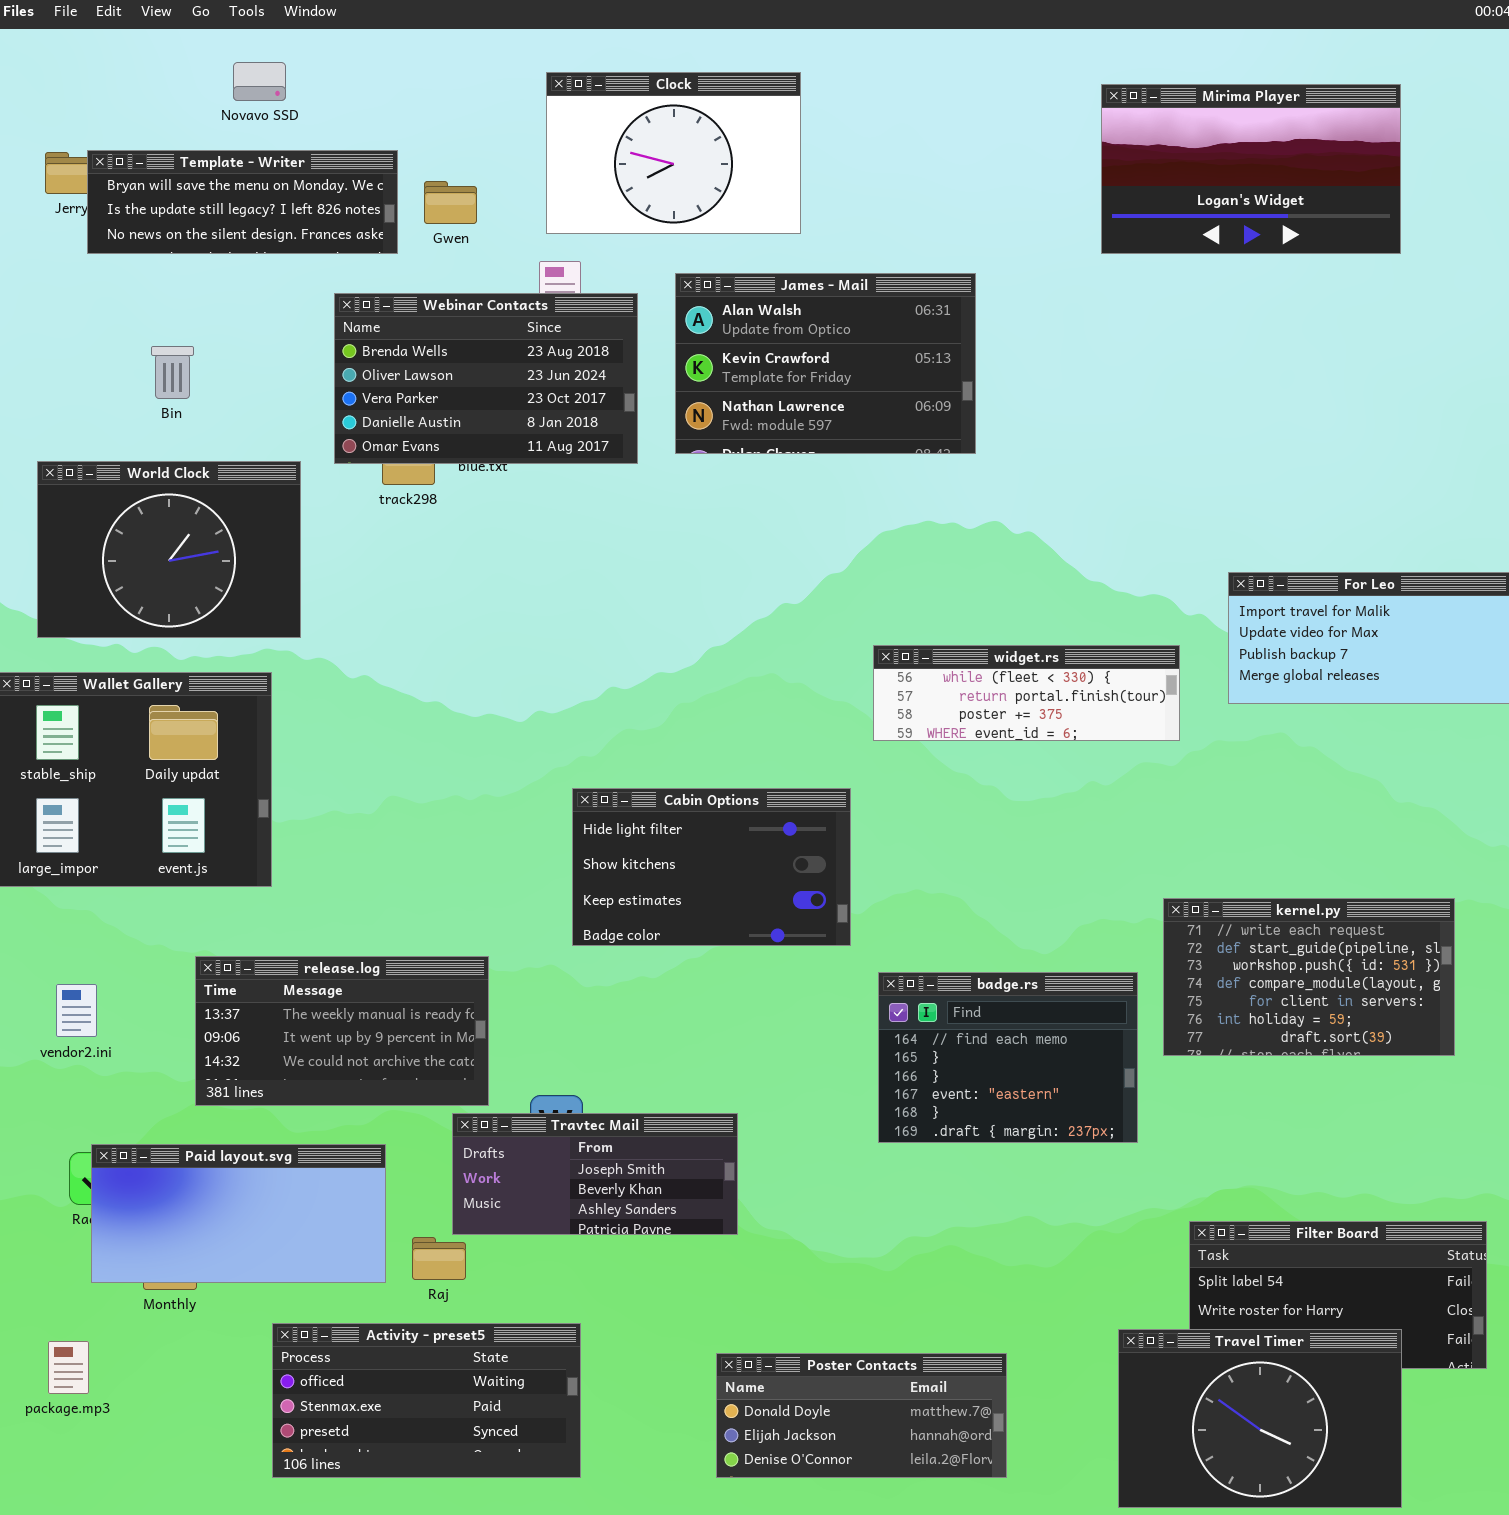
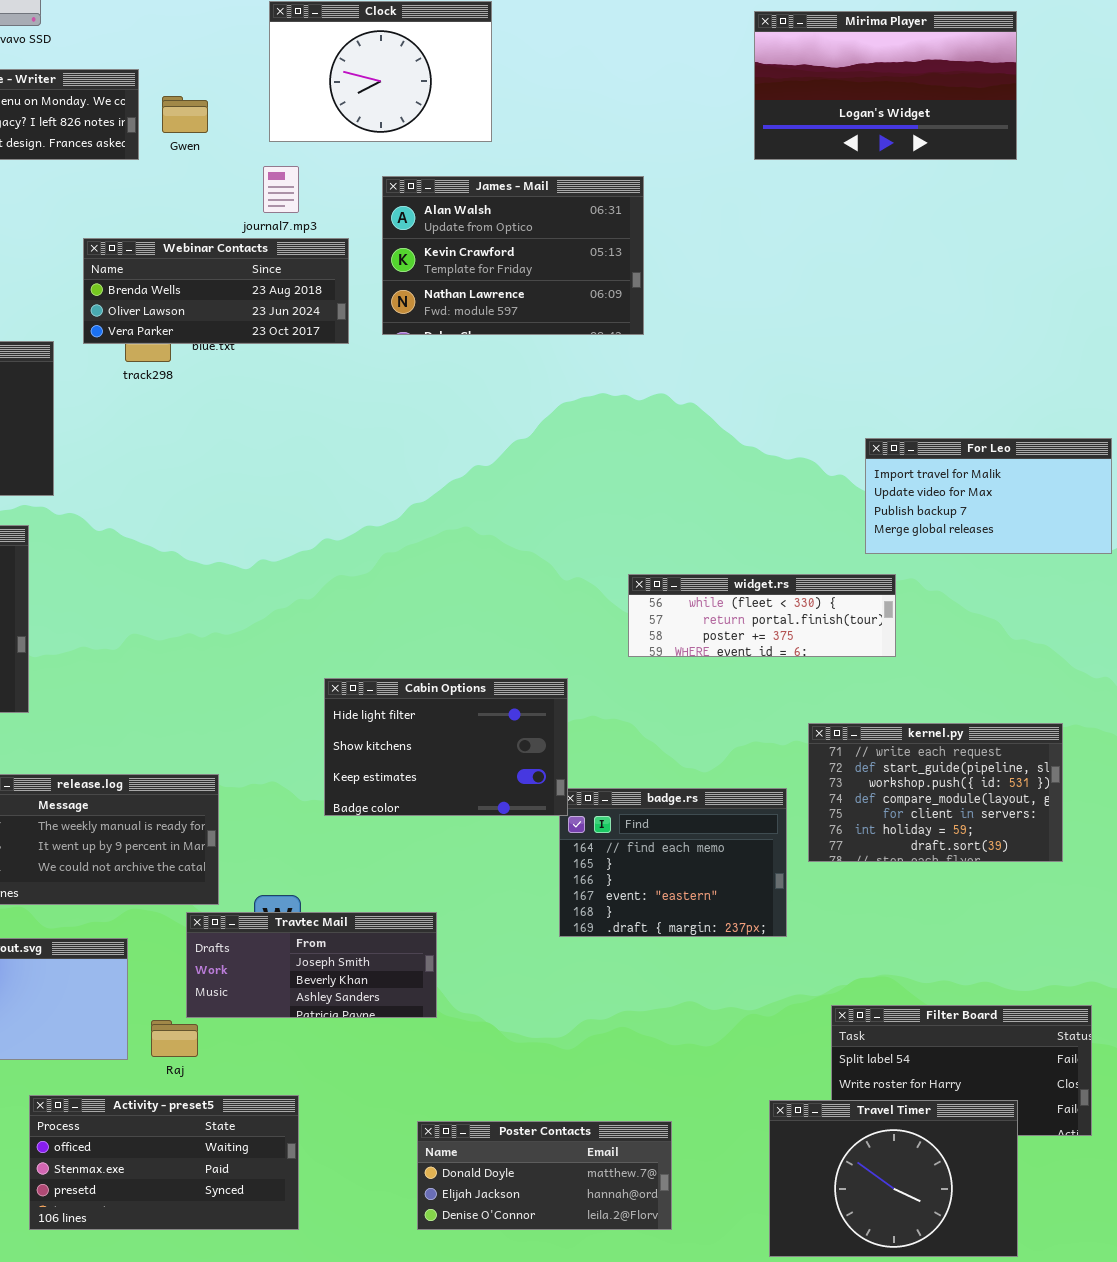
Webinar Contacts: [334,293,638,464] -> [83,238,349,344], resized
widget.rs: [873,645,1180,741] -> [628,574,896,657], moved
Cabin Options: [572,788,851,946] -> [324,678,568,816], moved

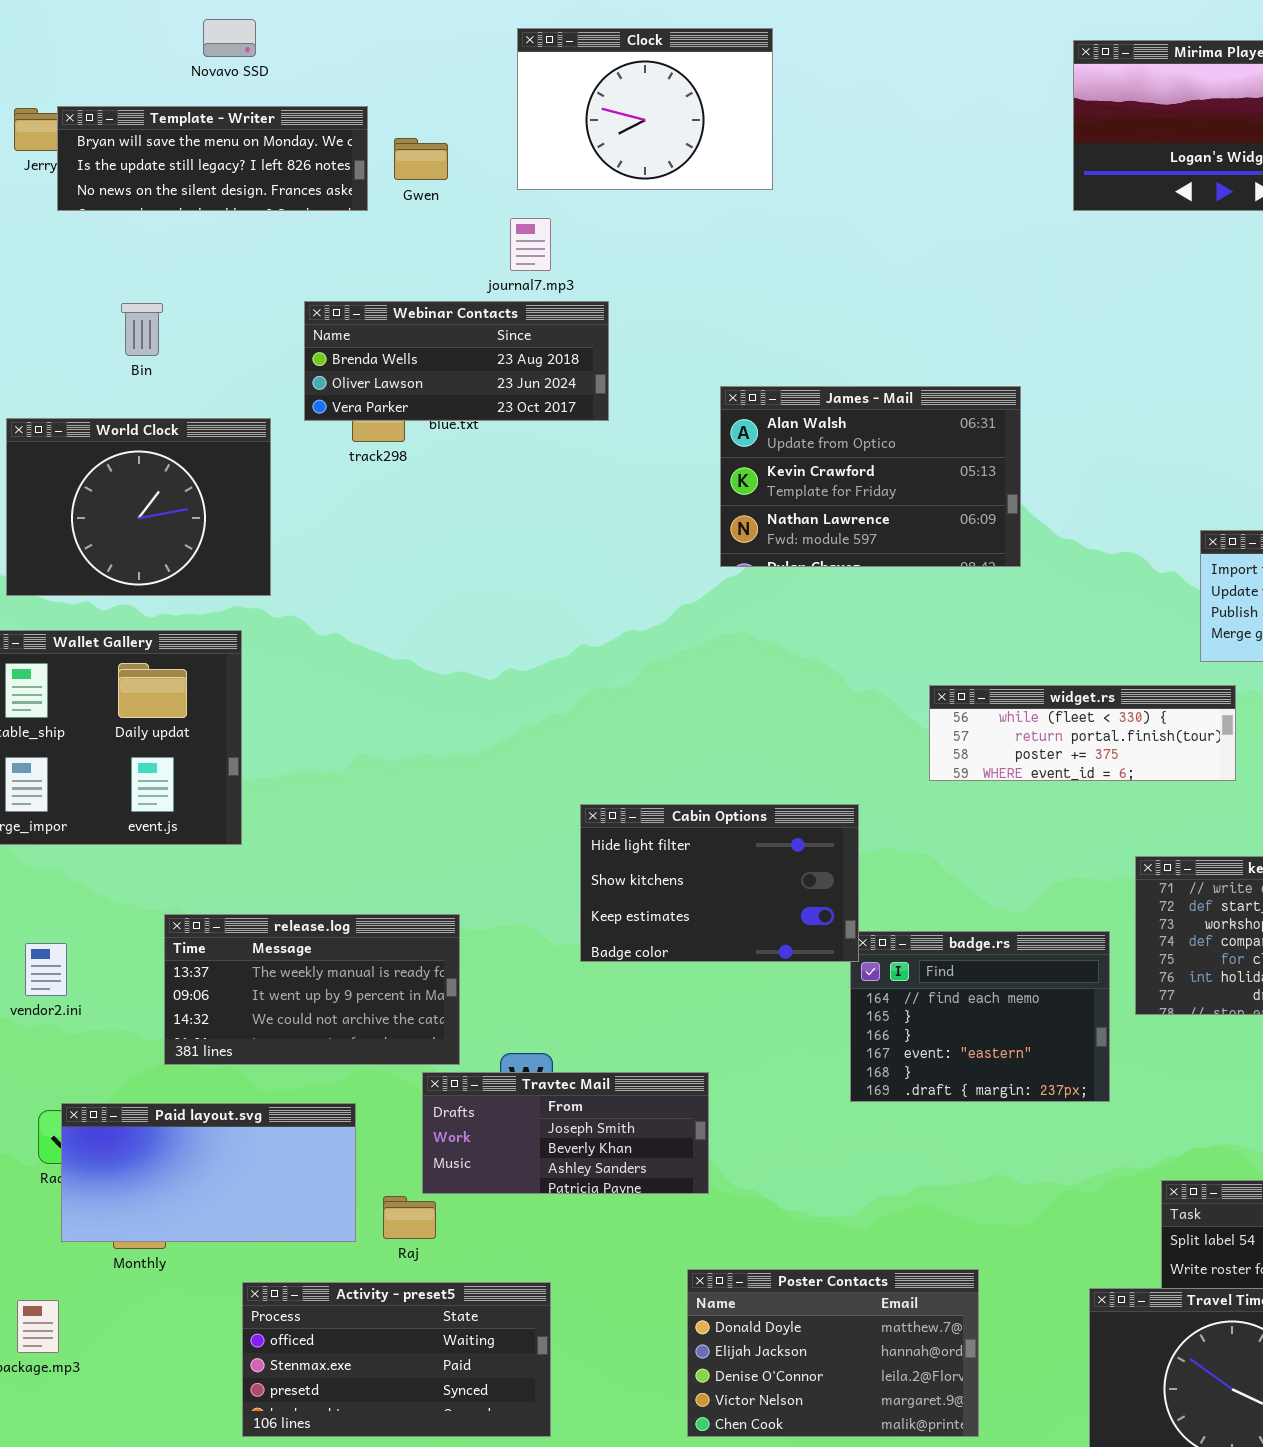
James - Mail: [382,176,644,335] -> [720,386,1021,567], moved
Poster Contacts: [417,1121,672,1230] -> [687,1269,979,1437], resized

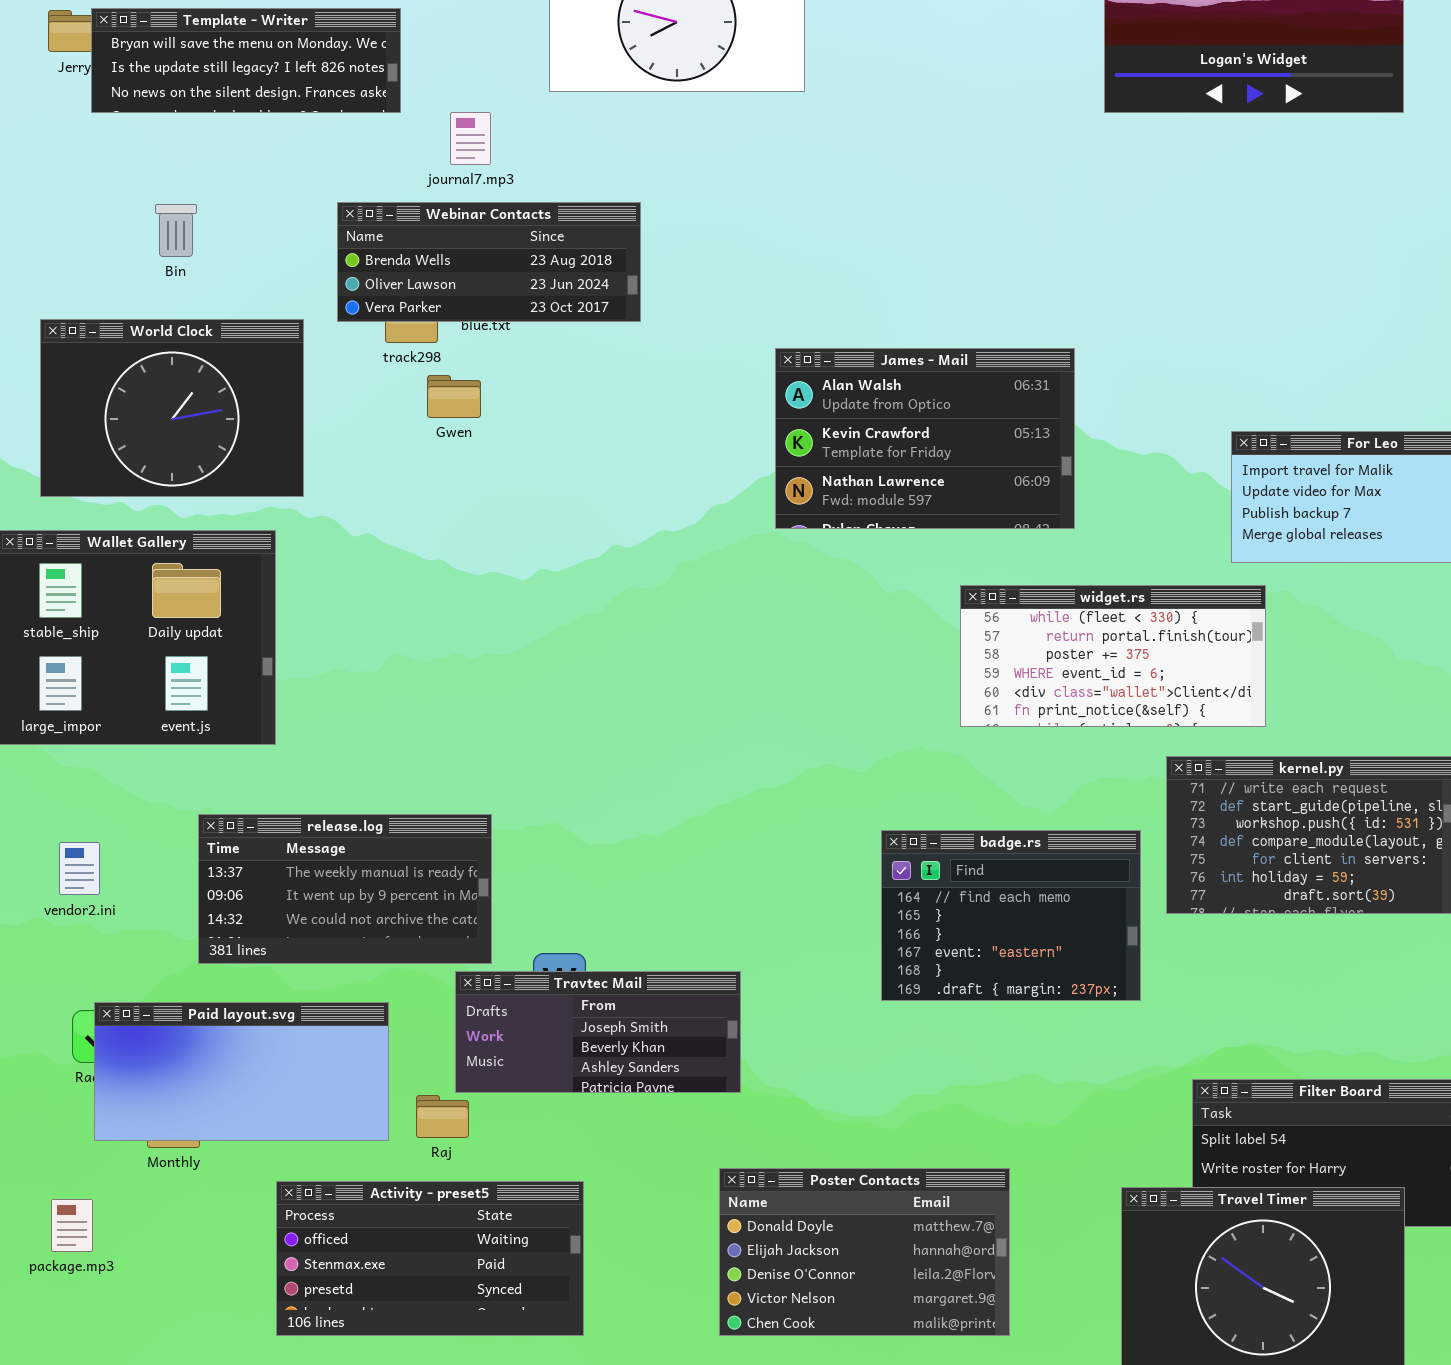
Gwen: [394,138,448,180] -> [427,375,481,418], moved
journal7.mp3: [510,218,551,271] -> [450,112,491,165], moved
James - Mail: [720,386,1021,567] -> [775,348,1075,529], moved
widget.rs: [929,685,1236,781] -> [960,585,1266,727], resized
Cabin Options: [580,804,859,962] -> none, closed

